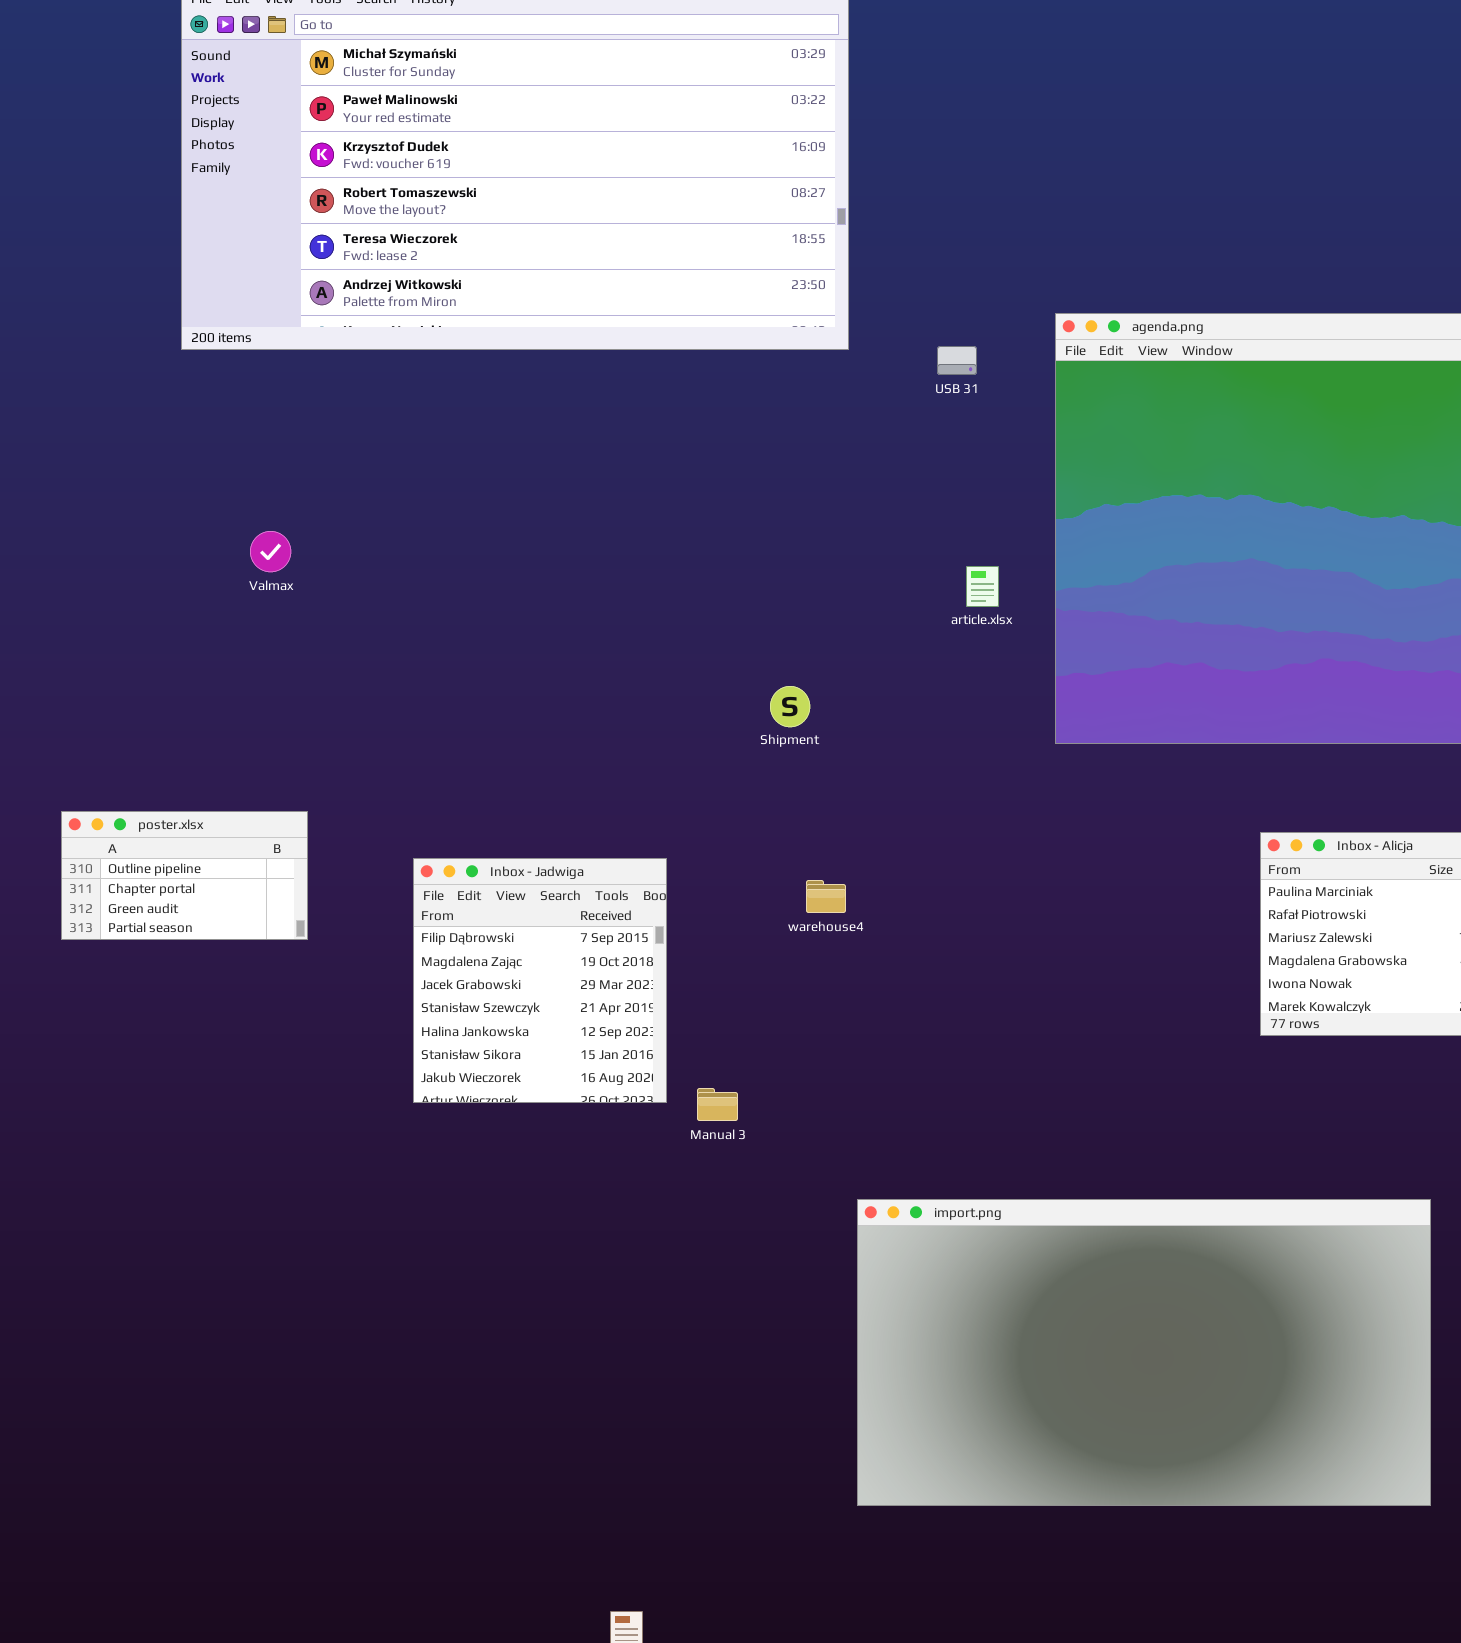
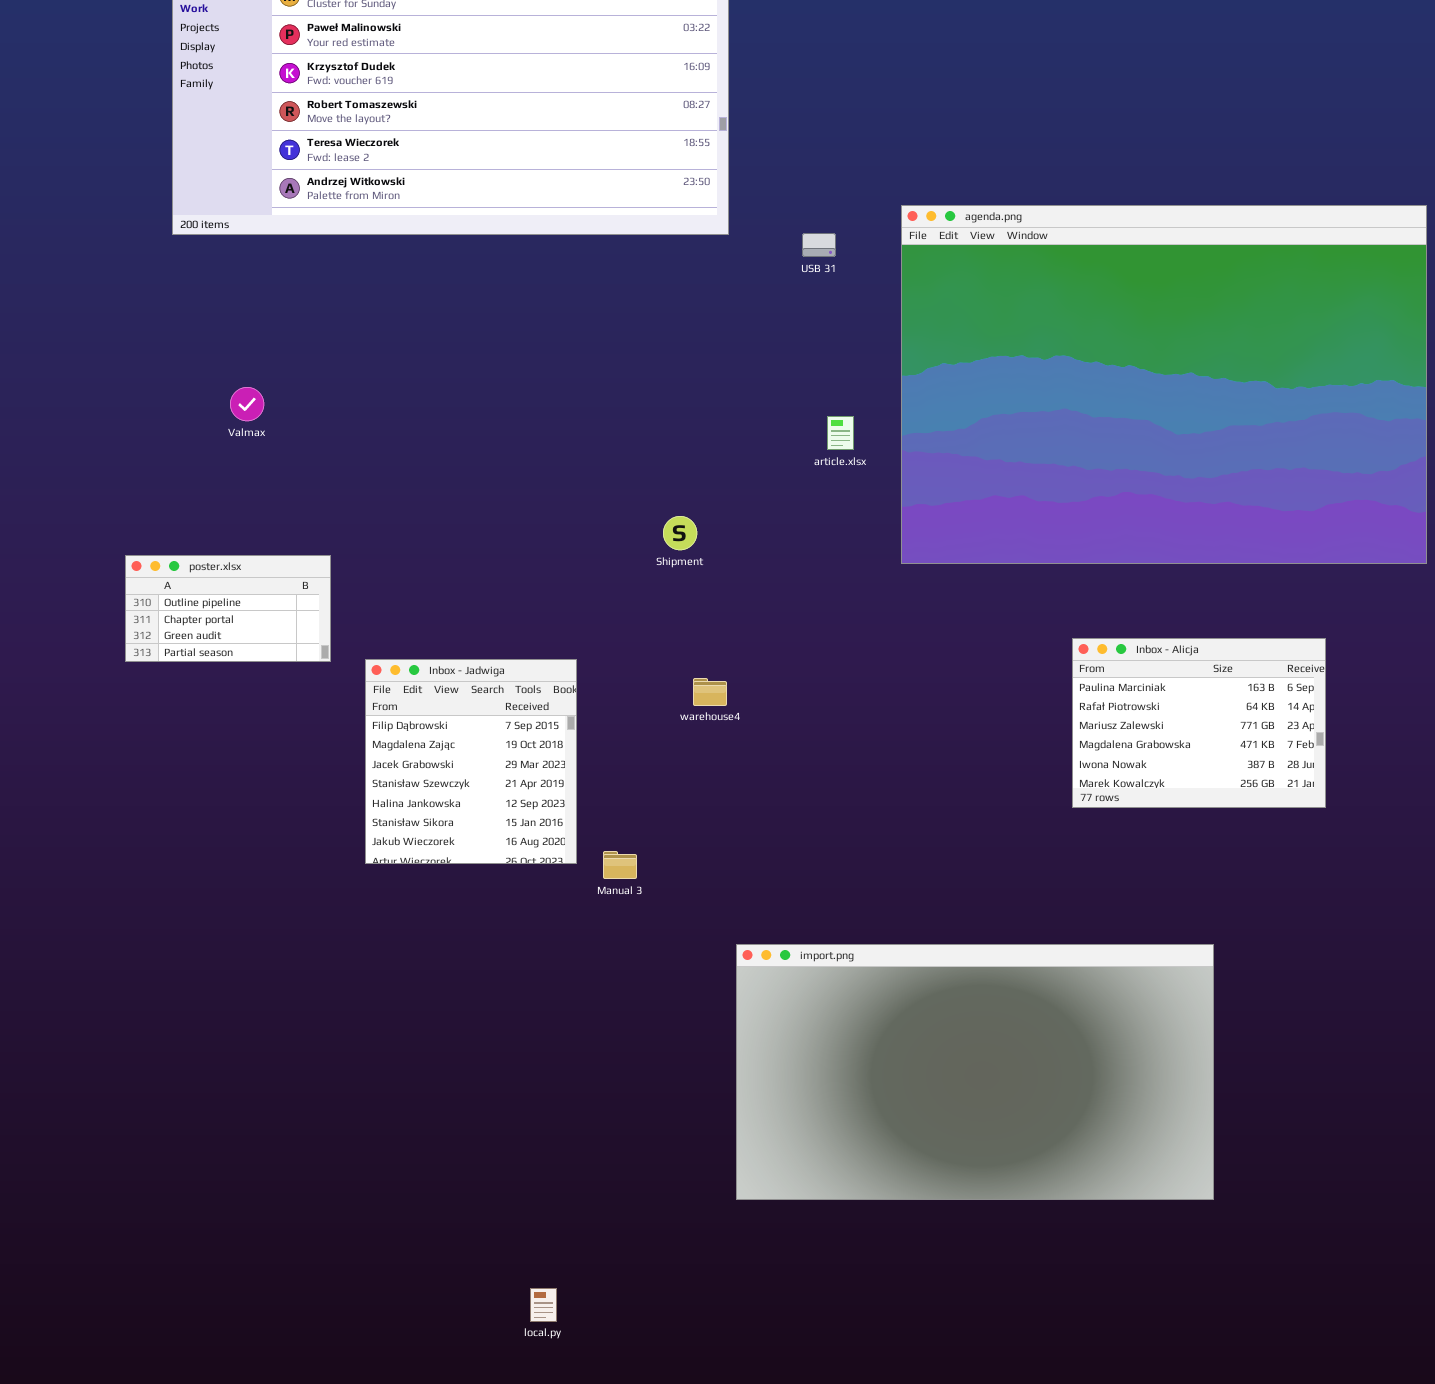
poster.xlsx: [61,811,308,940] -> [125,555,331,662], moved

